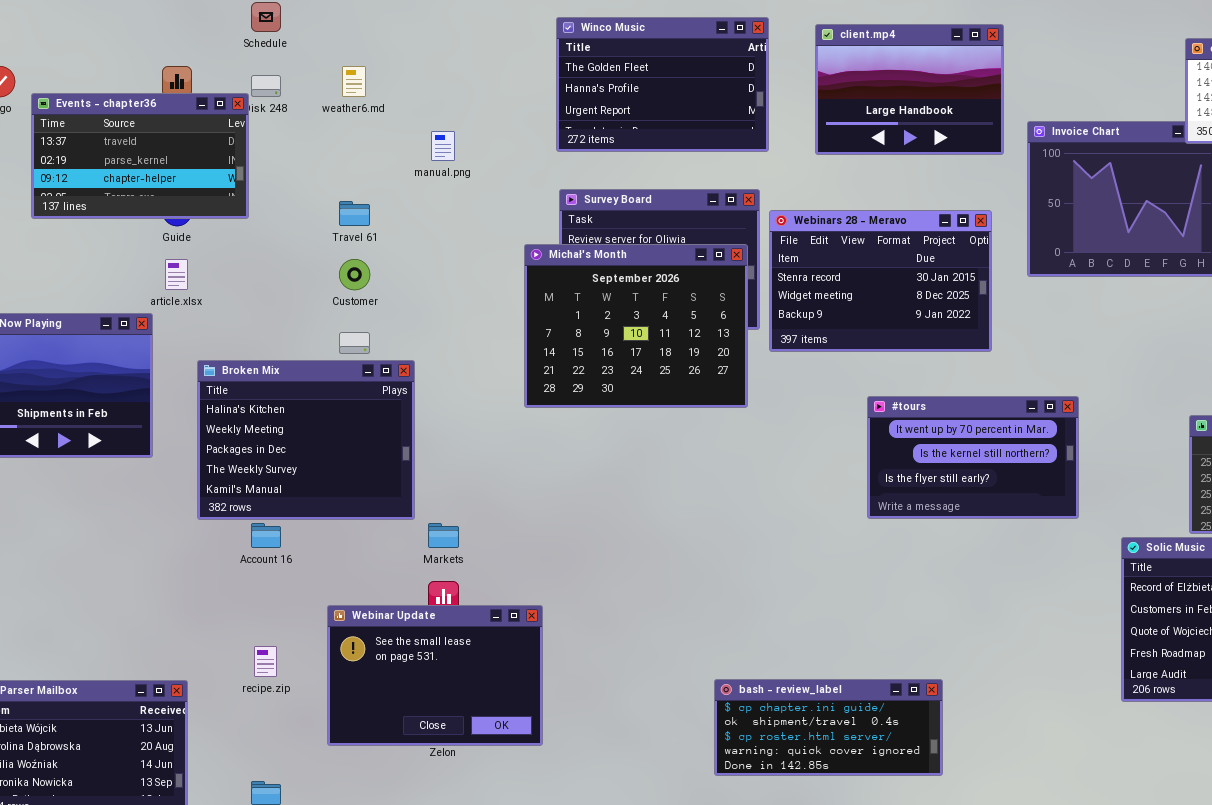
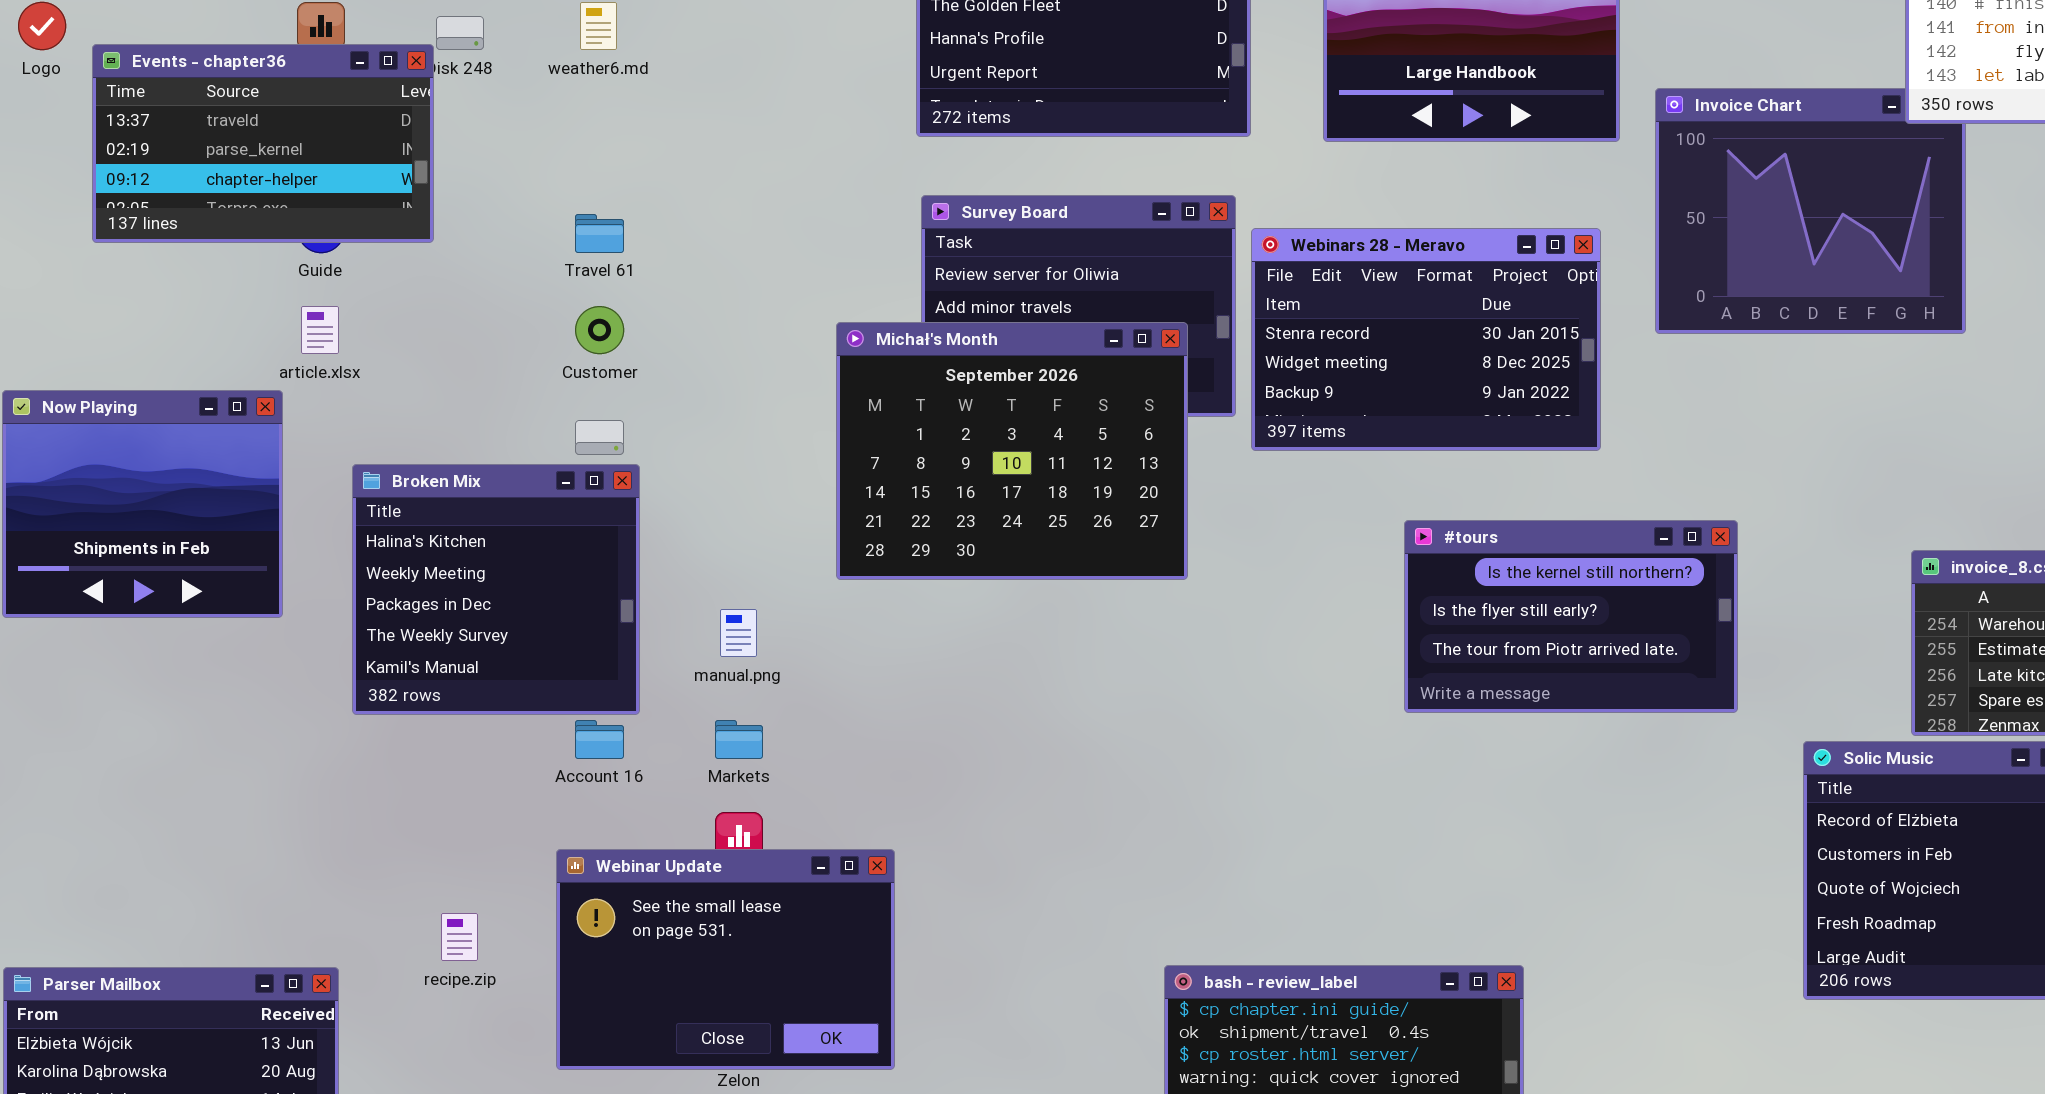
manual.png: [431,131,455,161] -> [720,609,757,657], moved
Michał's Month: [524,244,748,408] -> [836,322,1188,580], moved
Broken Mix: [197,360,415,520] -> [352,464,640,715], resized
#tours: [867,396,1079,519] -> [1404,520,1738,713], scrolled down 1 row
Account 16: [251,523,281,548] -> [575,720,624,759], moved

